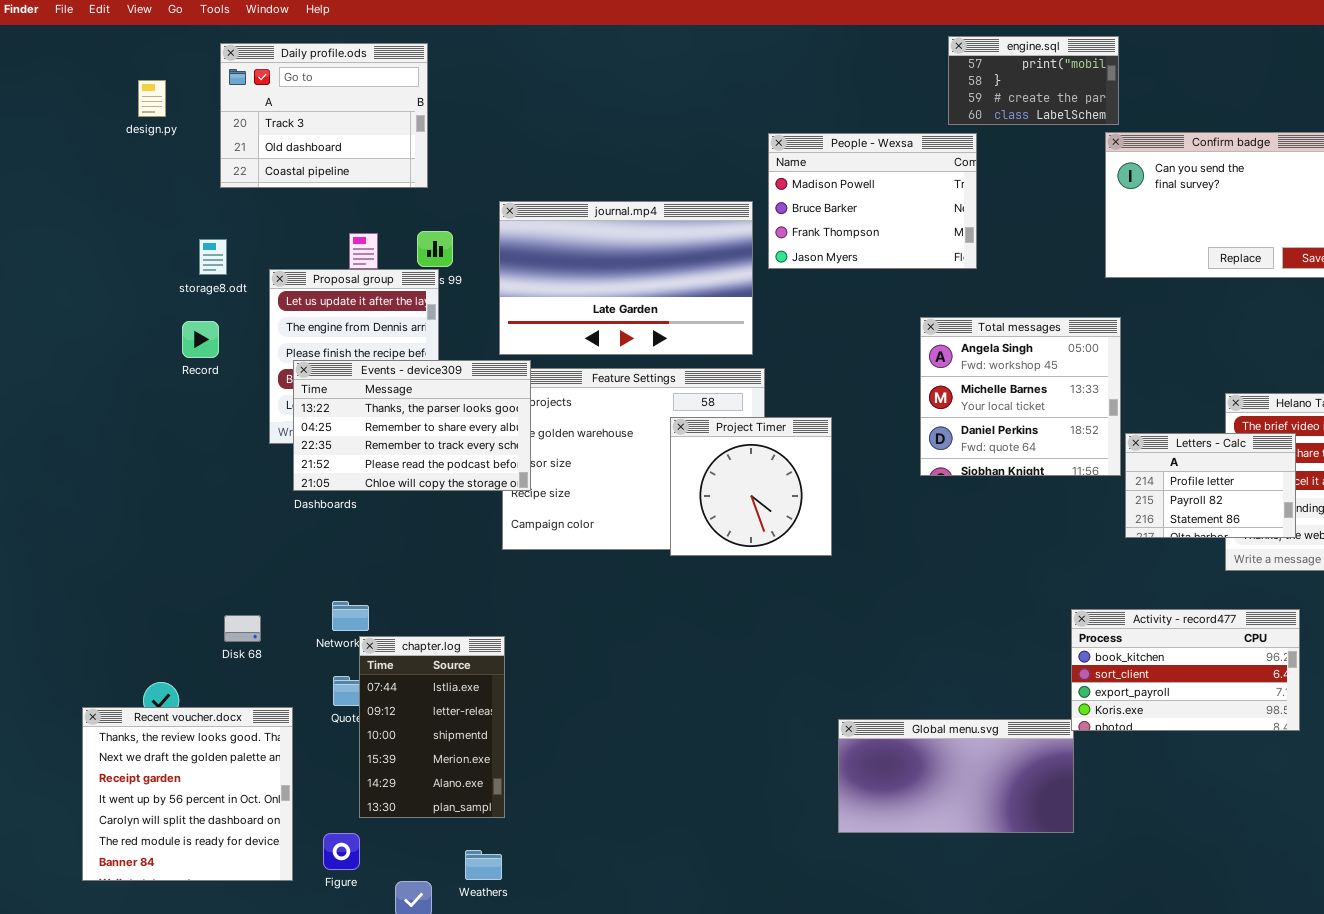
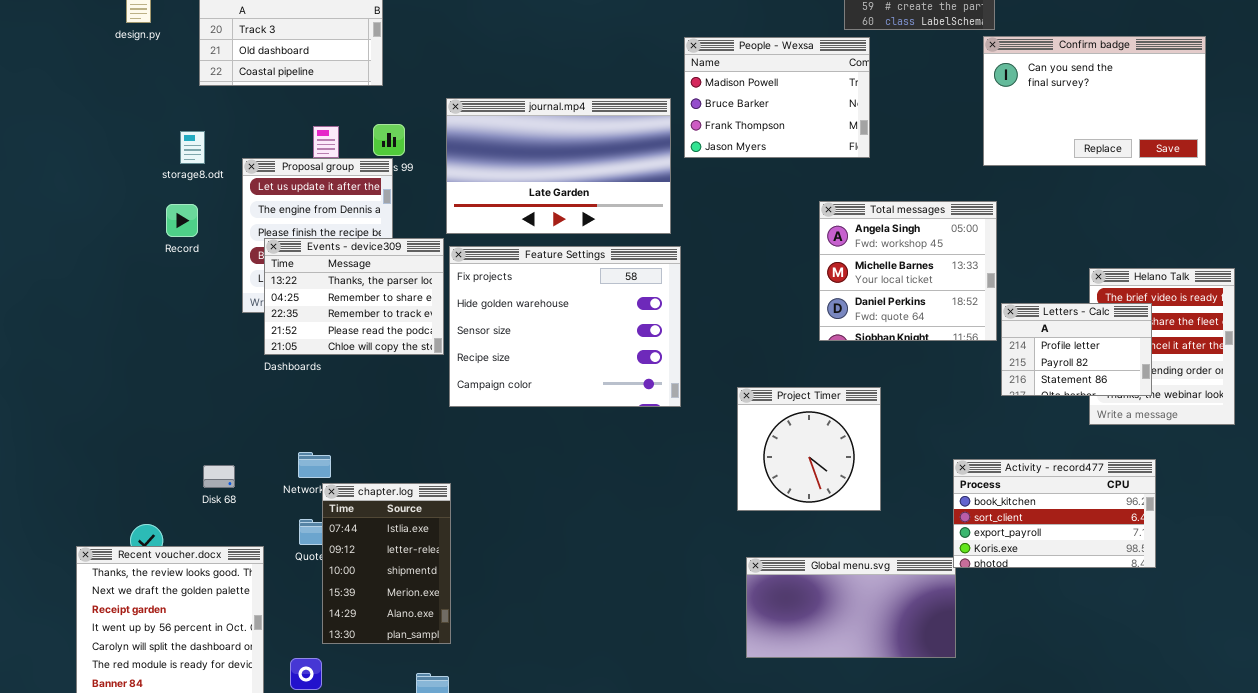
Events - device309: [293,360,531,491] -> [264,238,444,355], resized
Project Timer: [670,417,832,556] -> [737,387,881,511], moved

